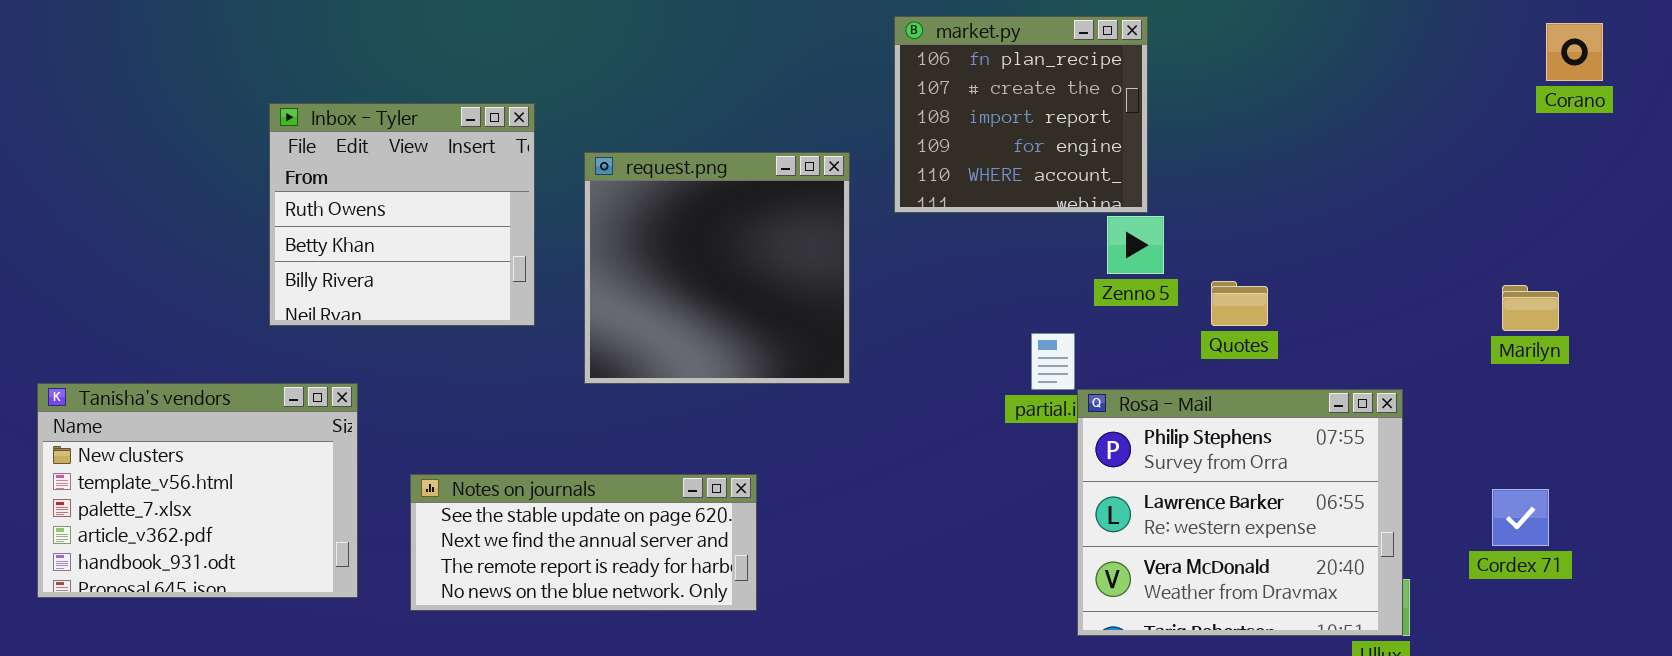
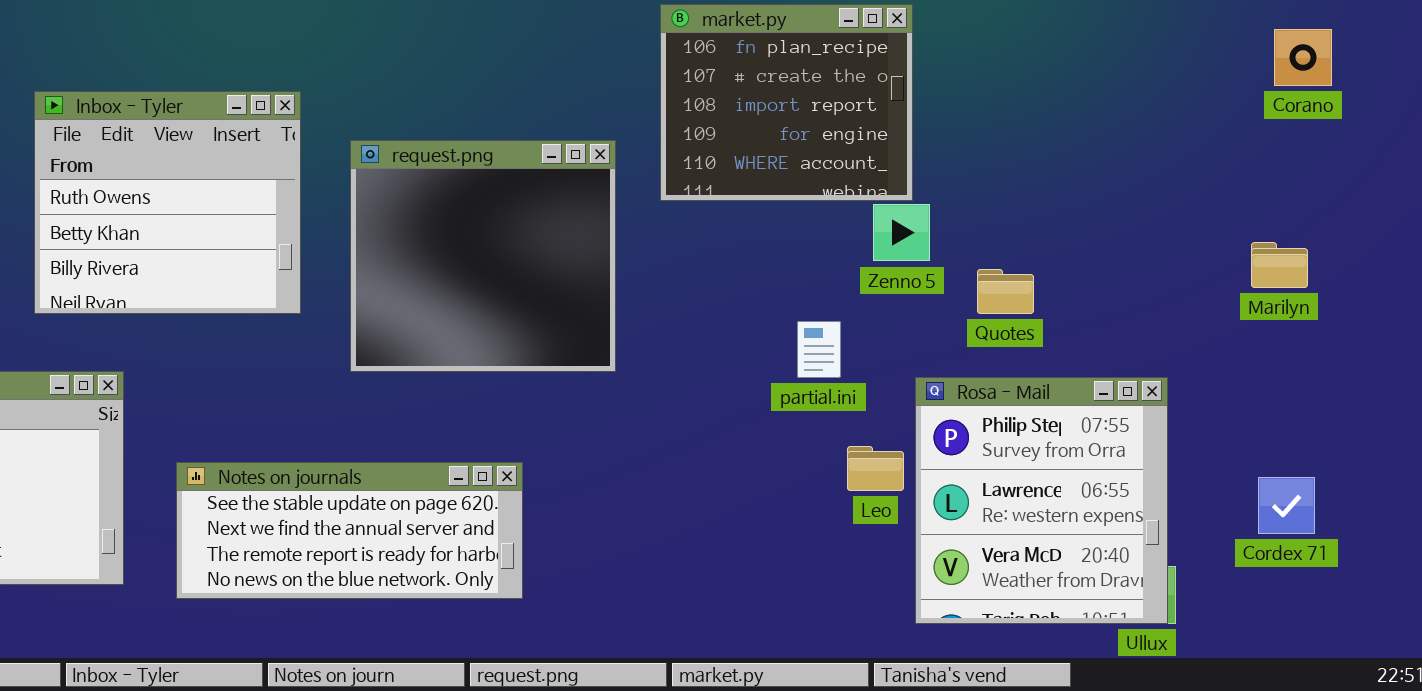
Corano: [1546,23,1603,81] -> [1274,29,1332,86], moved
Marilyn: [1502,285,1559,331] -> [1251,242,1308,288], moved
Rosa - Mail: [1077,389,1403,636] -> [915,377,1168,624], resized

